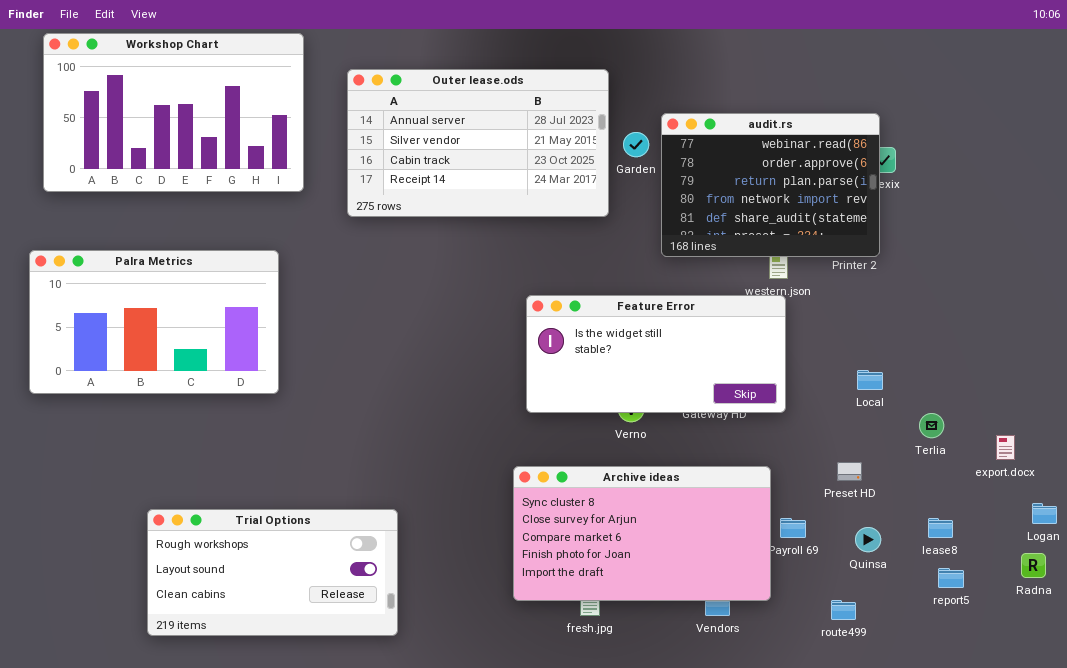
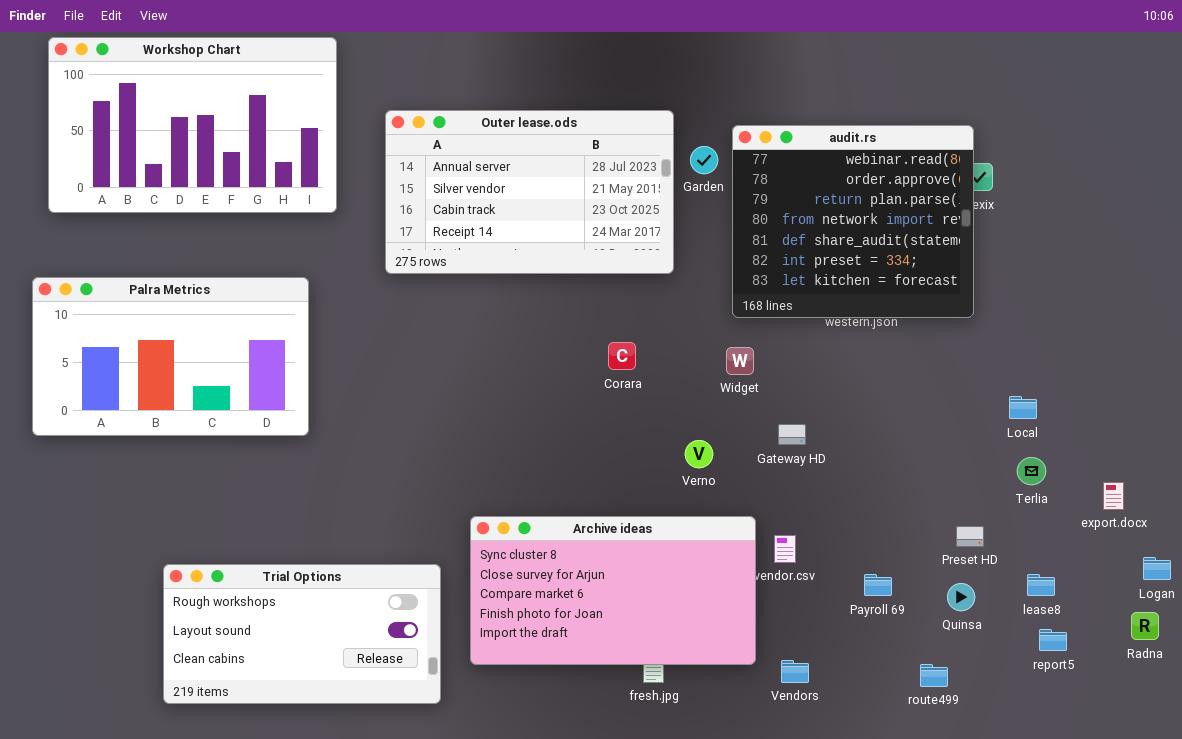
Outer lease.ods: [347,69,609,217] -> [385,110,674,274], moved
audit.rs: [661,113,880,257] -> [732,125,974,318], resized
Feature Error: [526,295,786,413] -> none, closed
Local: [857,370,883,390] -> [1009,396,1037,419], moved
Preset HD: [837,462,862,481] -> [956,526,984,547], moved
Archive ideas: [513,466,771,601] -> [470,516,756,665], moved

